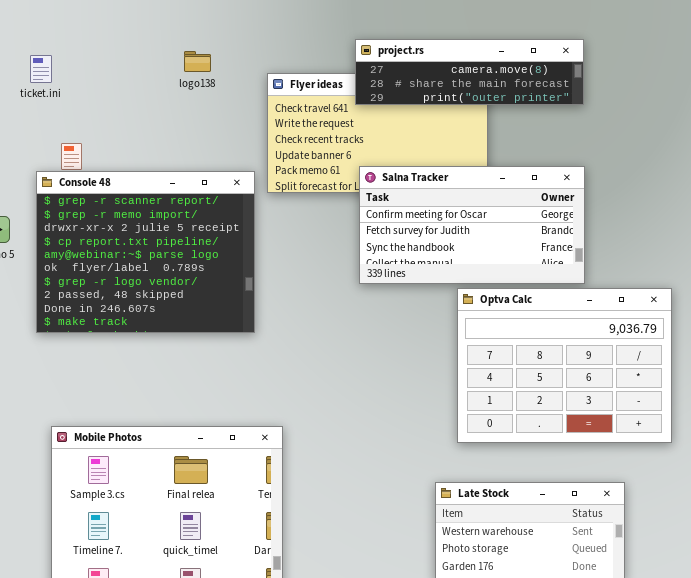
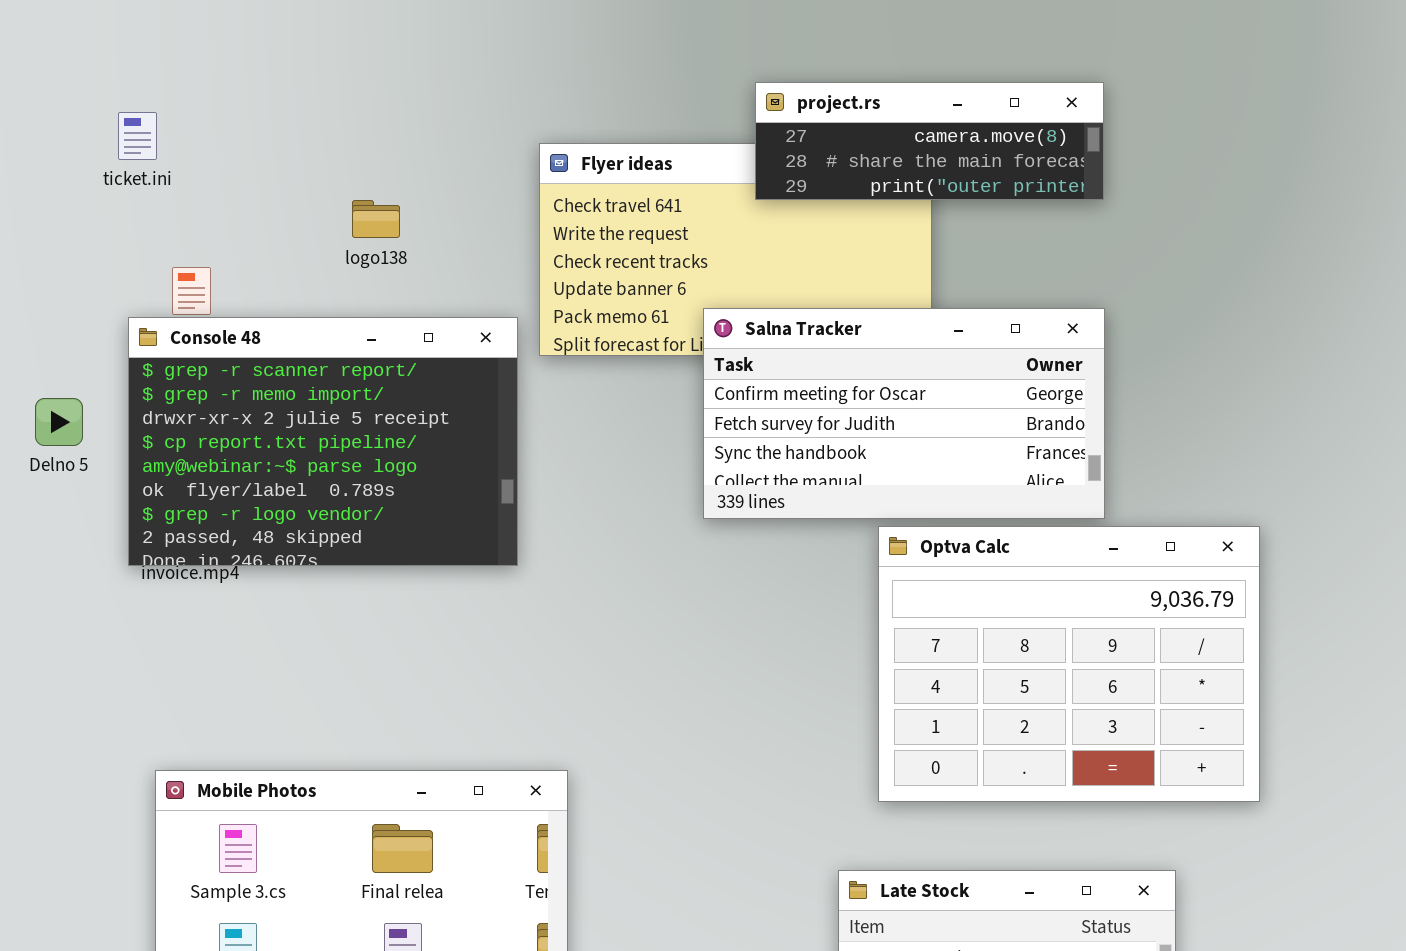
project.rs: [355,39,584,105] -> [755,82,1104,200], resized
logo138: [184,51,211,72] -> [352,200,400,238], moved
Console 48: [36,171,255,333] -> [128,317,518,566], resized

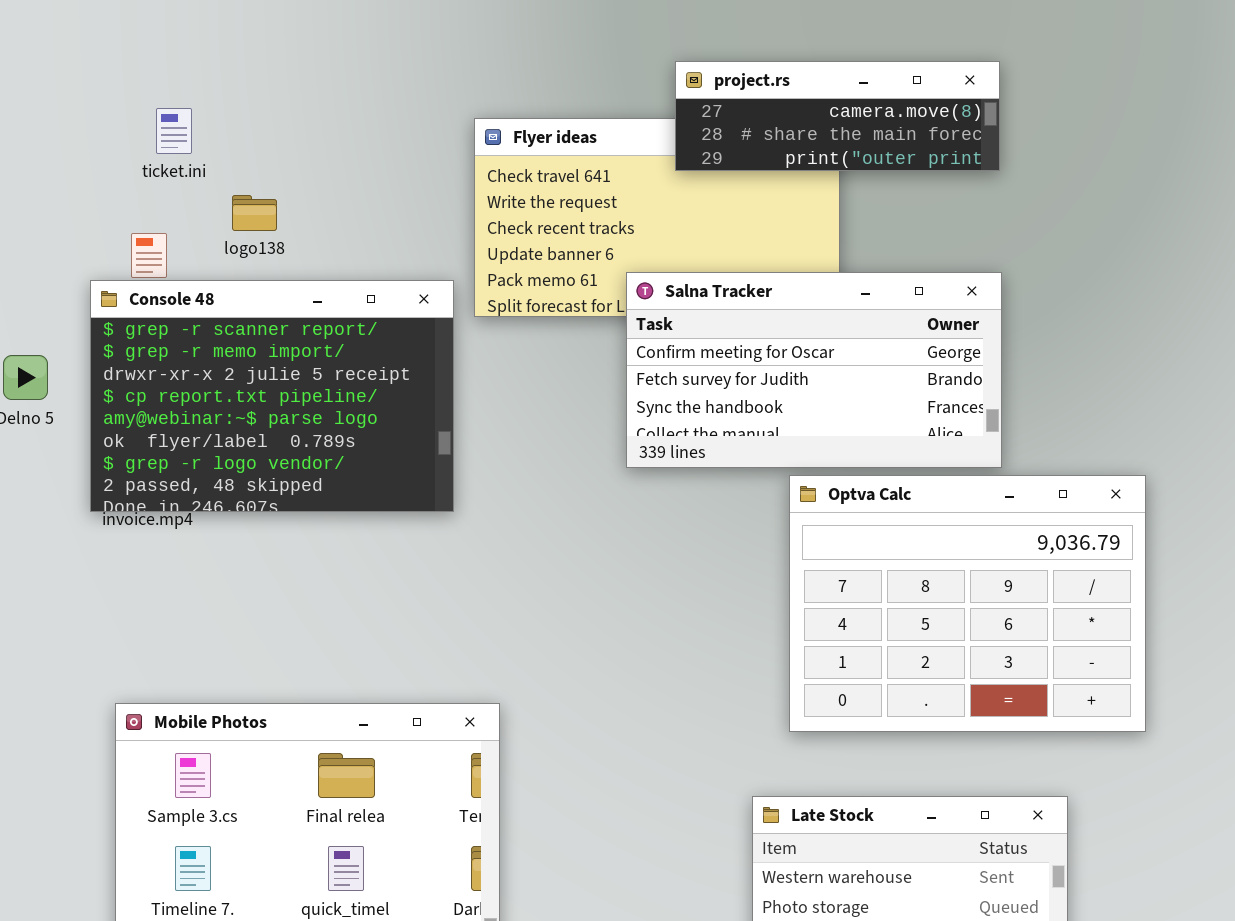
ticket.ini: [118,112,157,160] -> [156,108,192,154], moved
logo138: [352,200,400,238] -> [232,195,277,231], moved

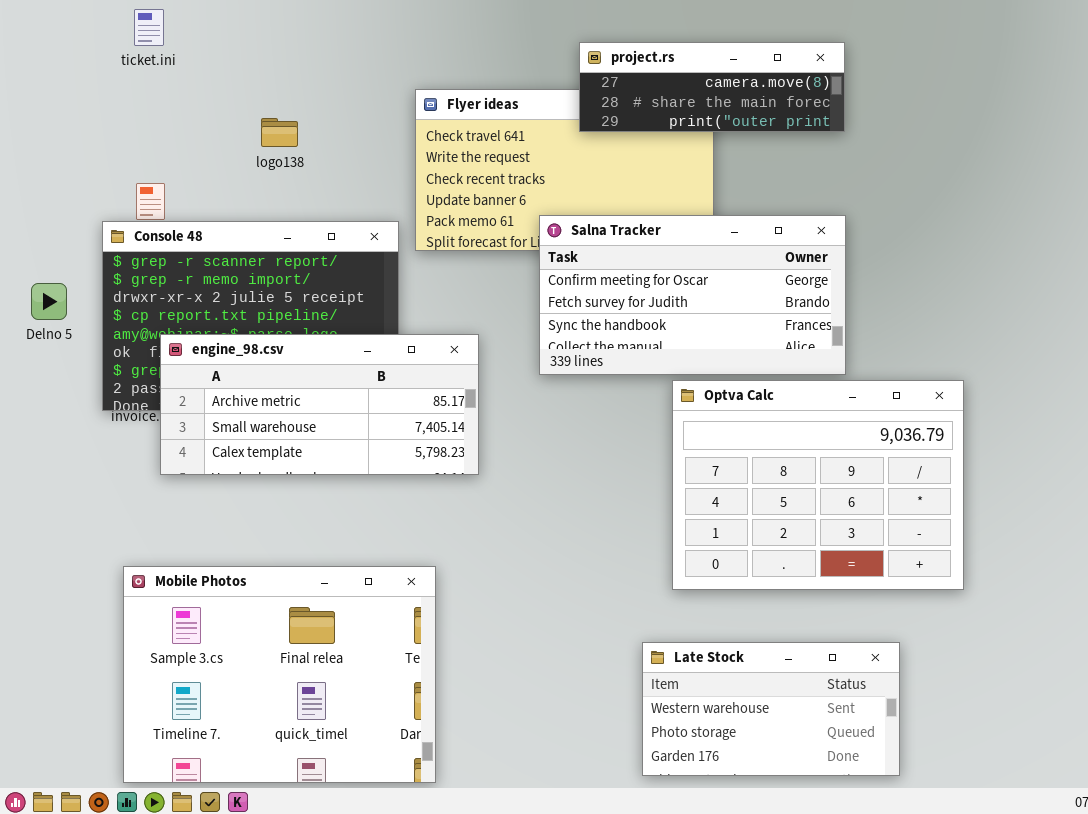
ticket.ini: [156,108,192,154] -> [134,9,164,46], moved
logo138: [232,195,277,231] -> [261,118,298,147], moved
engine_98.csv: none -> [160,334,479,475], opened

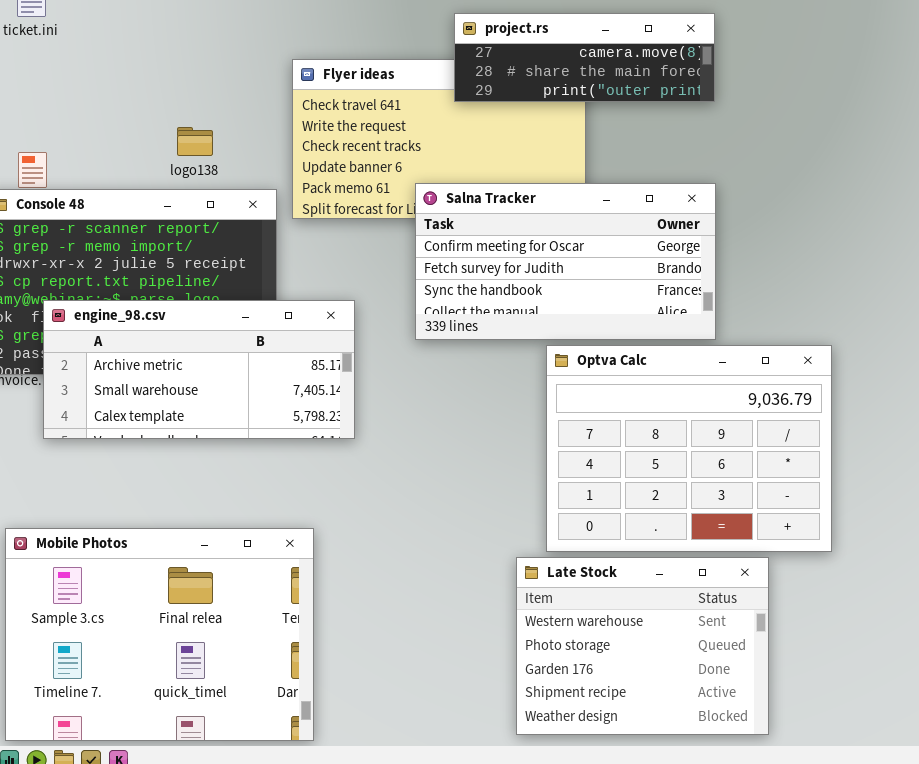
logo138: [261,118,298,147] -> [177,127,213,156], moved
Late Stock: [642,642,900,776] -> [516,557,769,735], resized

